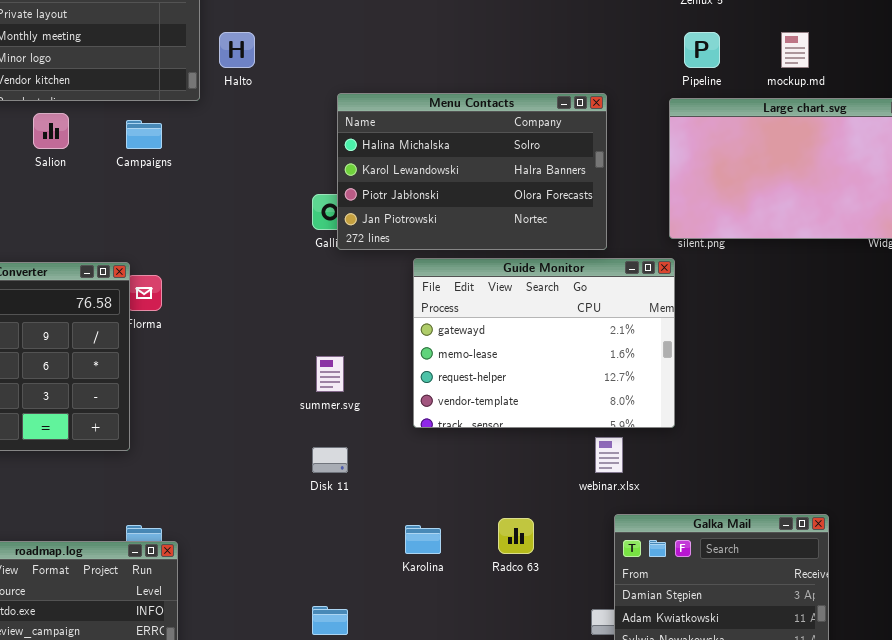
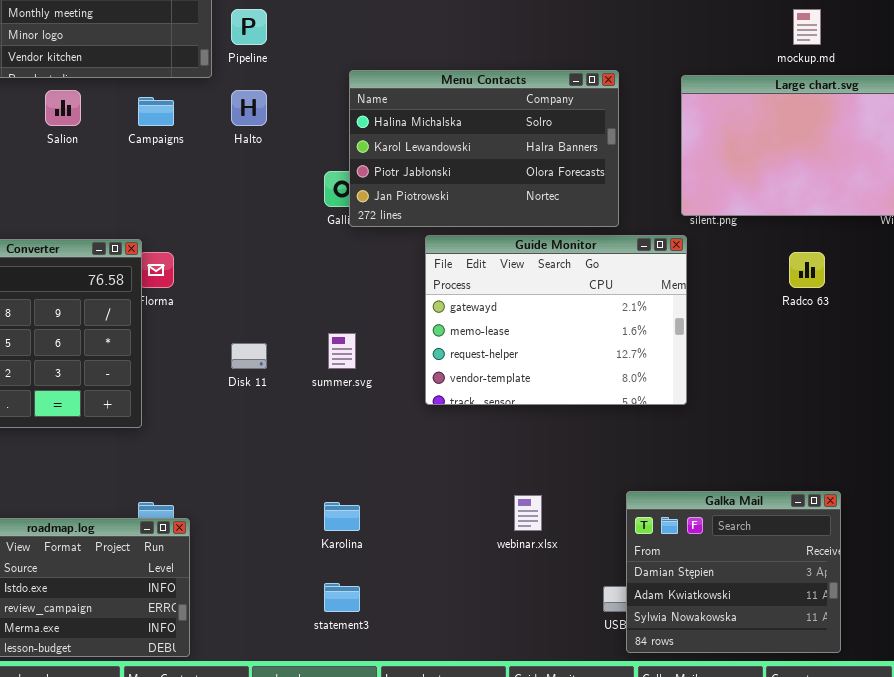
Halto: [219,32,255,68] -> [231,90,267,126], moved
Pipeline: [684,32,720,68] -> [231,9,267,45], moved
webinar.xlsx: [595,437,623,473] -> [514,495,542,531], moved
Disk 11: [312,447,348,473] -> [231,343,267,369], moved
Radco 63: [498,518,534,554] -> [789,252,825,288], moved
Karolina: [405,525,441,554] -> [324,502,360,531], moved

